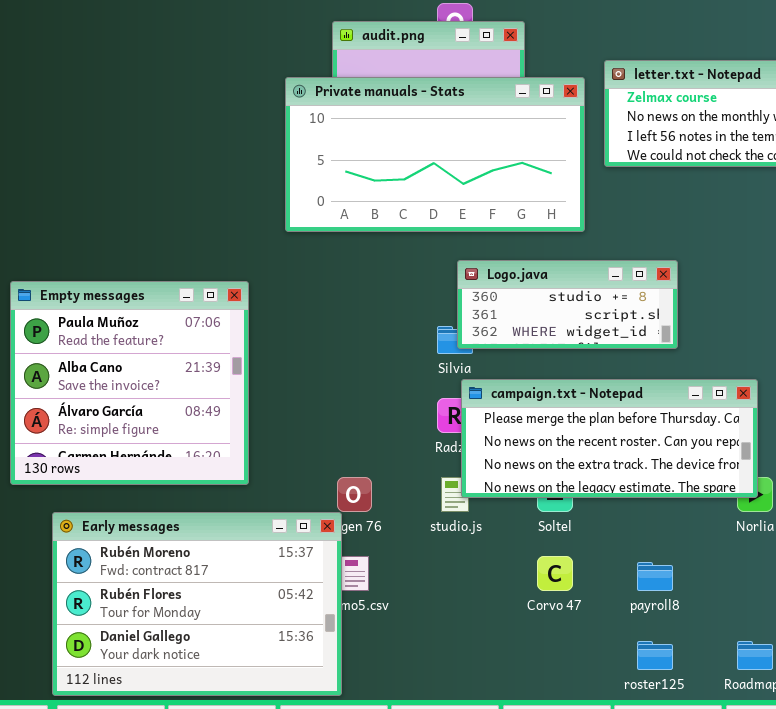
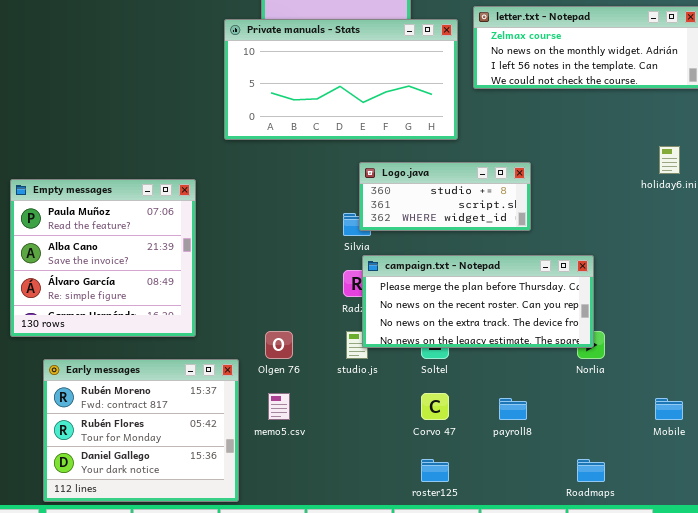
Early messages: [52,512,342,696] -> [43,359,239,502], resized
roster125: [637,641,673,670] -> [421,459,449,482], moved

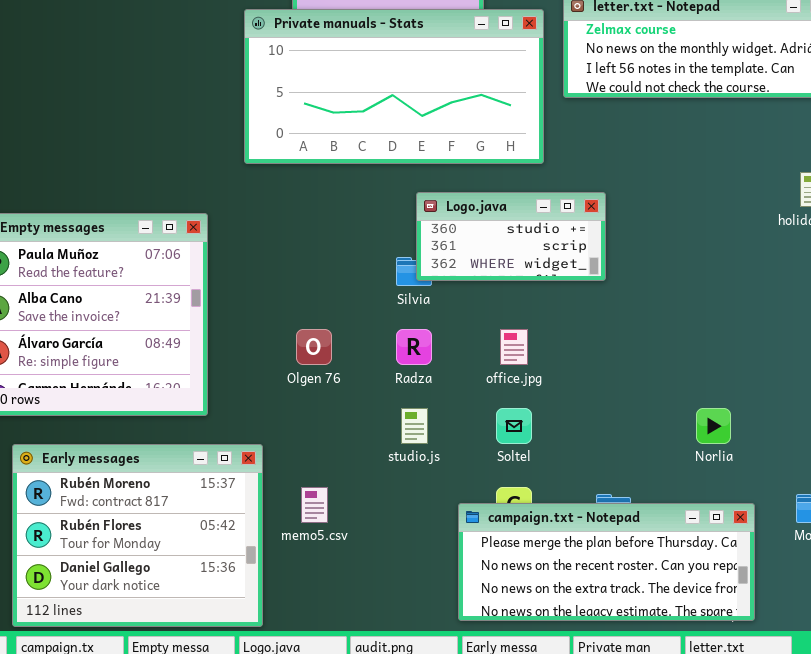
Logo.java: [359,162,531,231] -> [416,192,606,281], resized
campaign.txt - Notepad: [362,255,594,348] -> [458,503,755,621], moved
Olgen 76: [265,331,293,359] -> [296,329,332,365], moved

